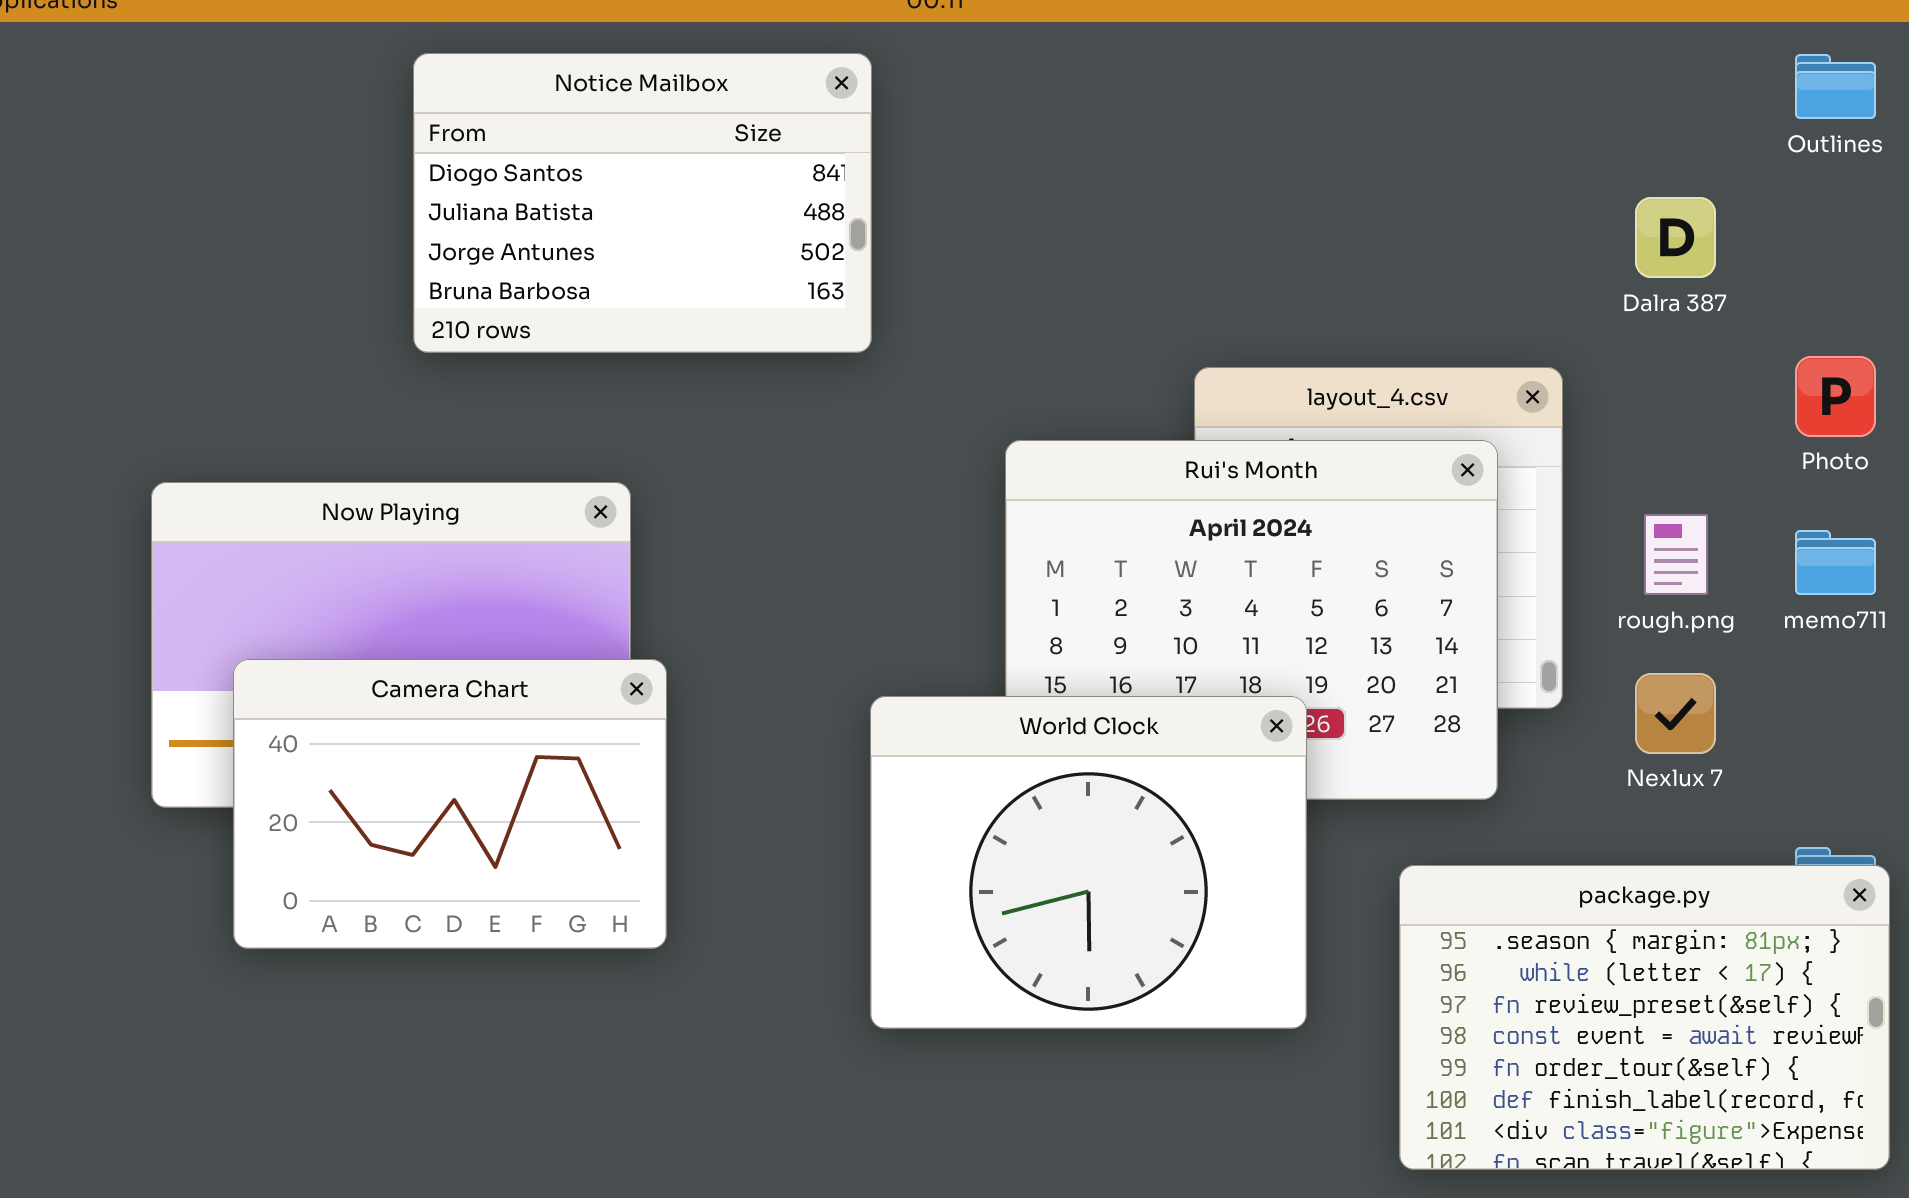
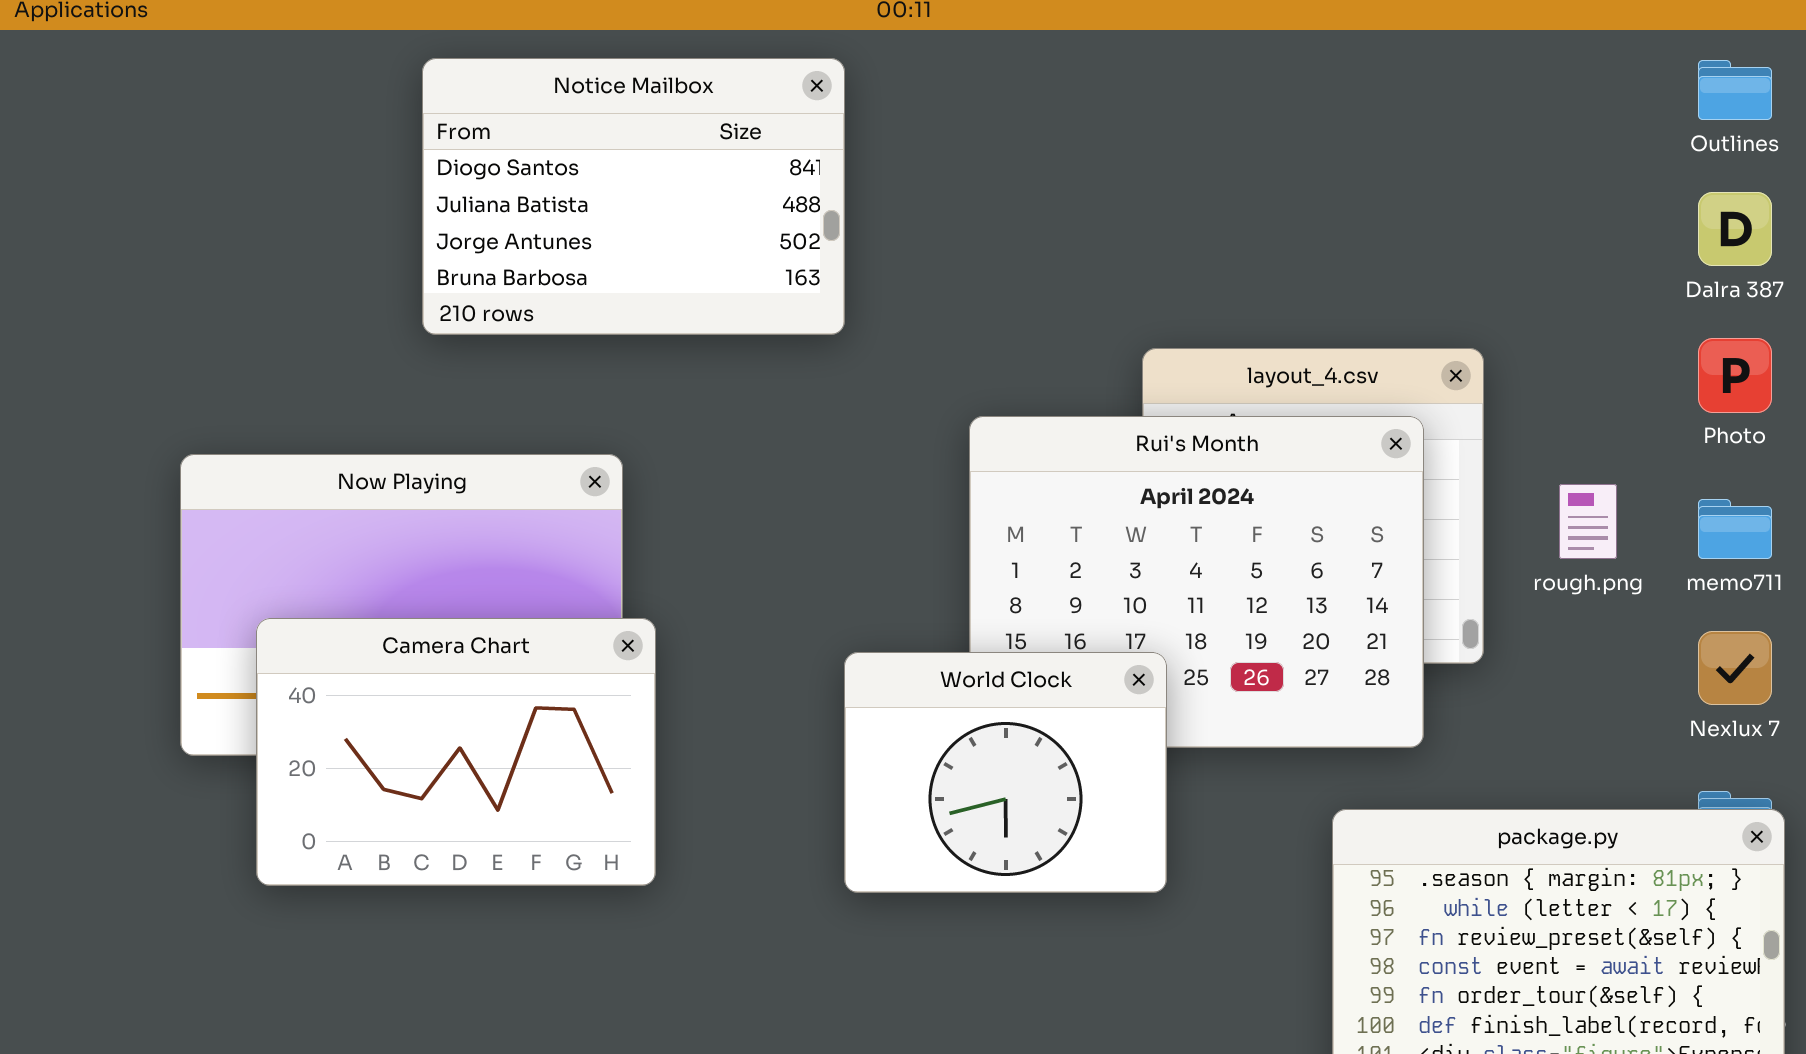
Dalra 387: [1635,197,1716,278] -> [1698,192,1772,266], moved
Nexlux 7: [1635,673,1716,754] -> [1698,631,1772,705], moved
World Clock: [870,696,1307,1029] -> [844,652,1167,893], resized

